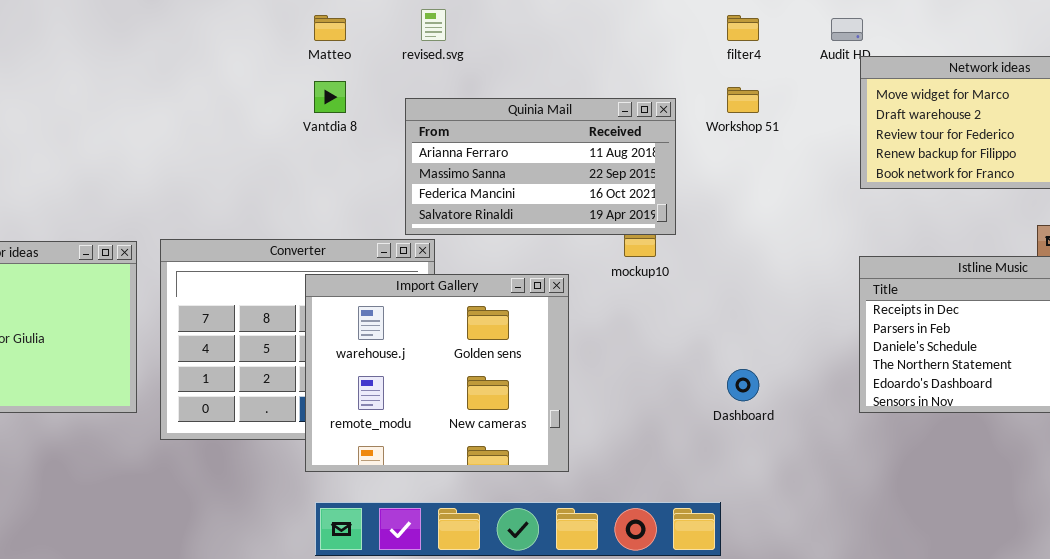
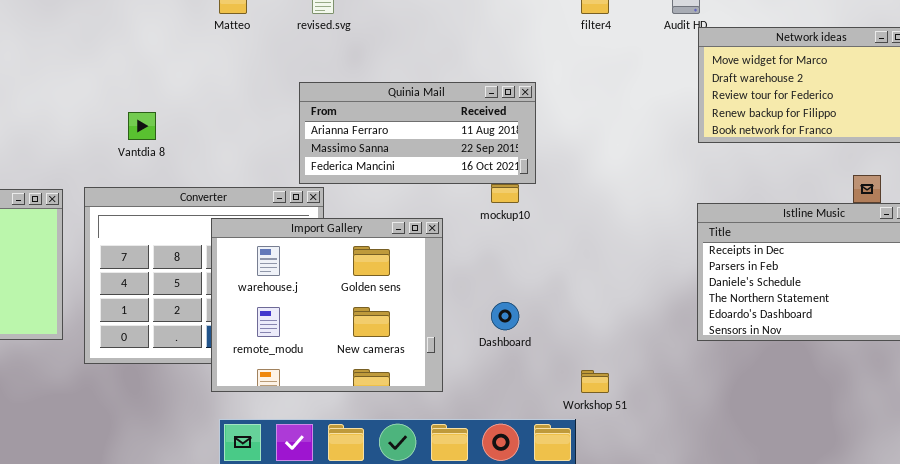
Vantdia 8: [314,81,346,113] -> [128,112,156,140], moved
Workshop 51: [727,87,759,113] -> [581,370,609,393], moved
Quinia Mail: [405,98,676,235] -> [299,82,536,184], resized
Dashboard: [727,369,759,401] -> [491,302,519,330], moved

